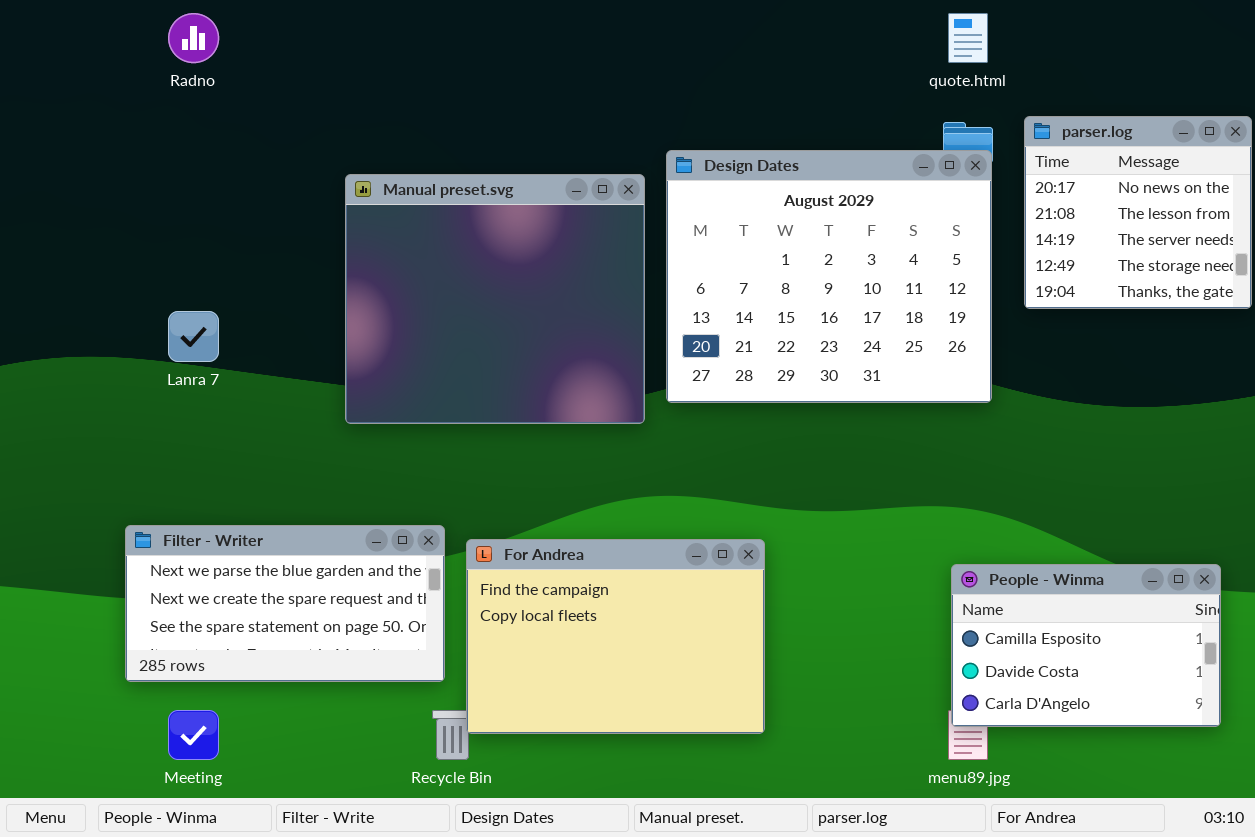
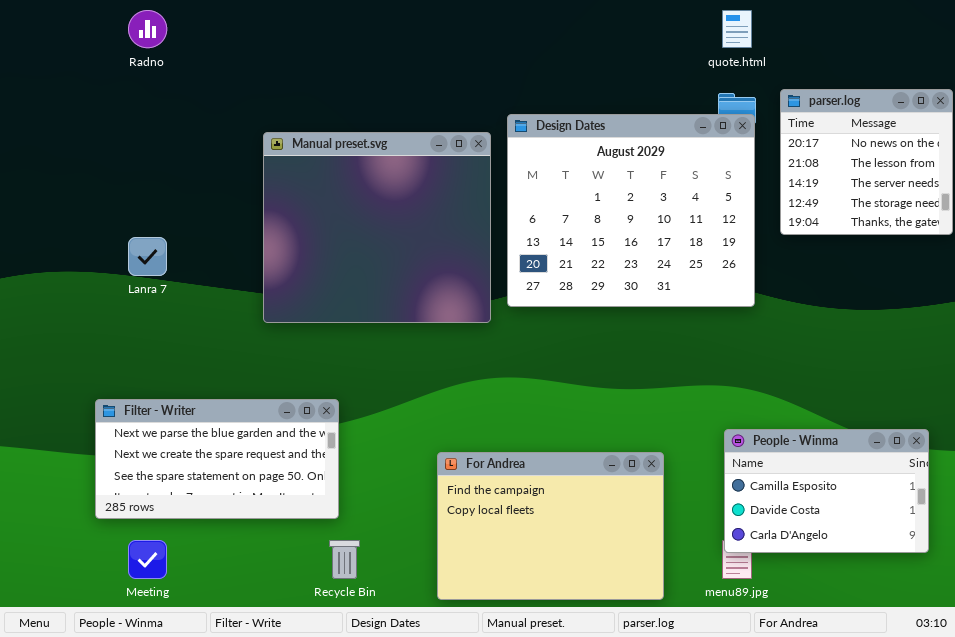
For Andrea: [466,539,765,734] -> [437,452,664,600], moved

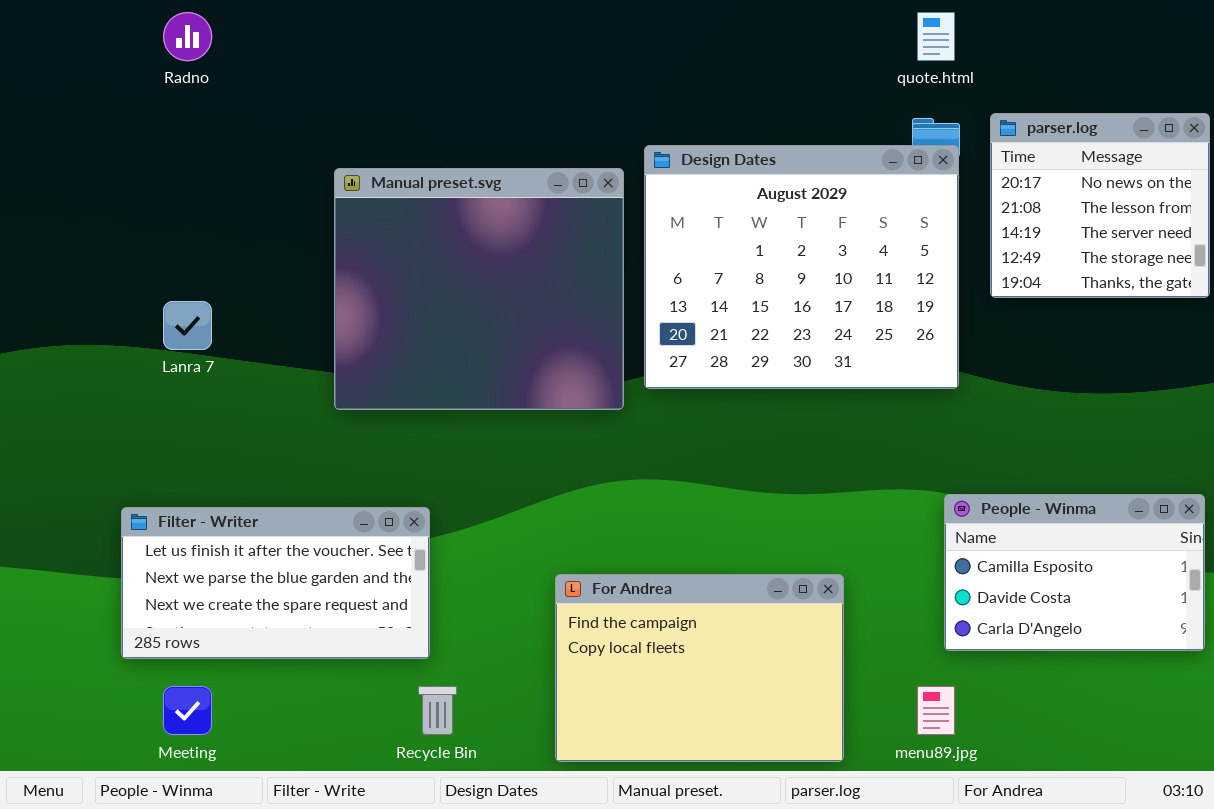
Filter - Writer: [95,399,339,519] -> [121,507,430,659], scrolled up 1 row
People - Winma: [724,429,929,553] -> [944,494,1205,651], moved

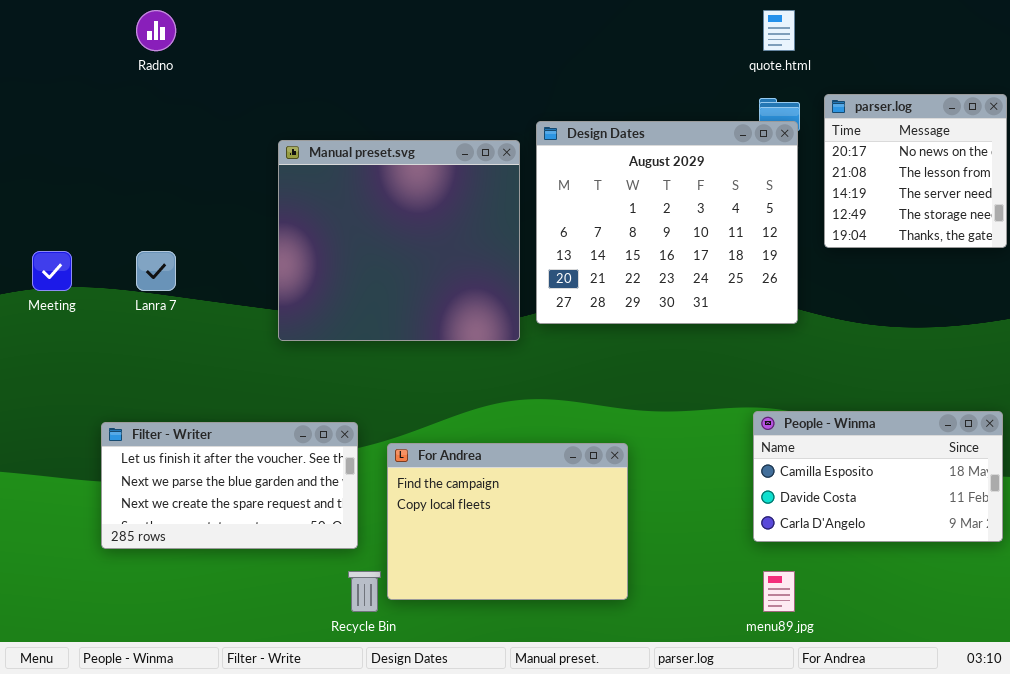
People - Winma: [944,494,1205,651] -> [753,411,1003,542], resized
For Andrea: [555,574,844,762] -> [387,443,628,600], moved
Meeting: [163,686,212,735] -> [32,251,72,291], moved

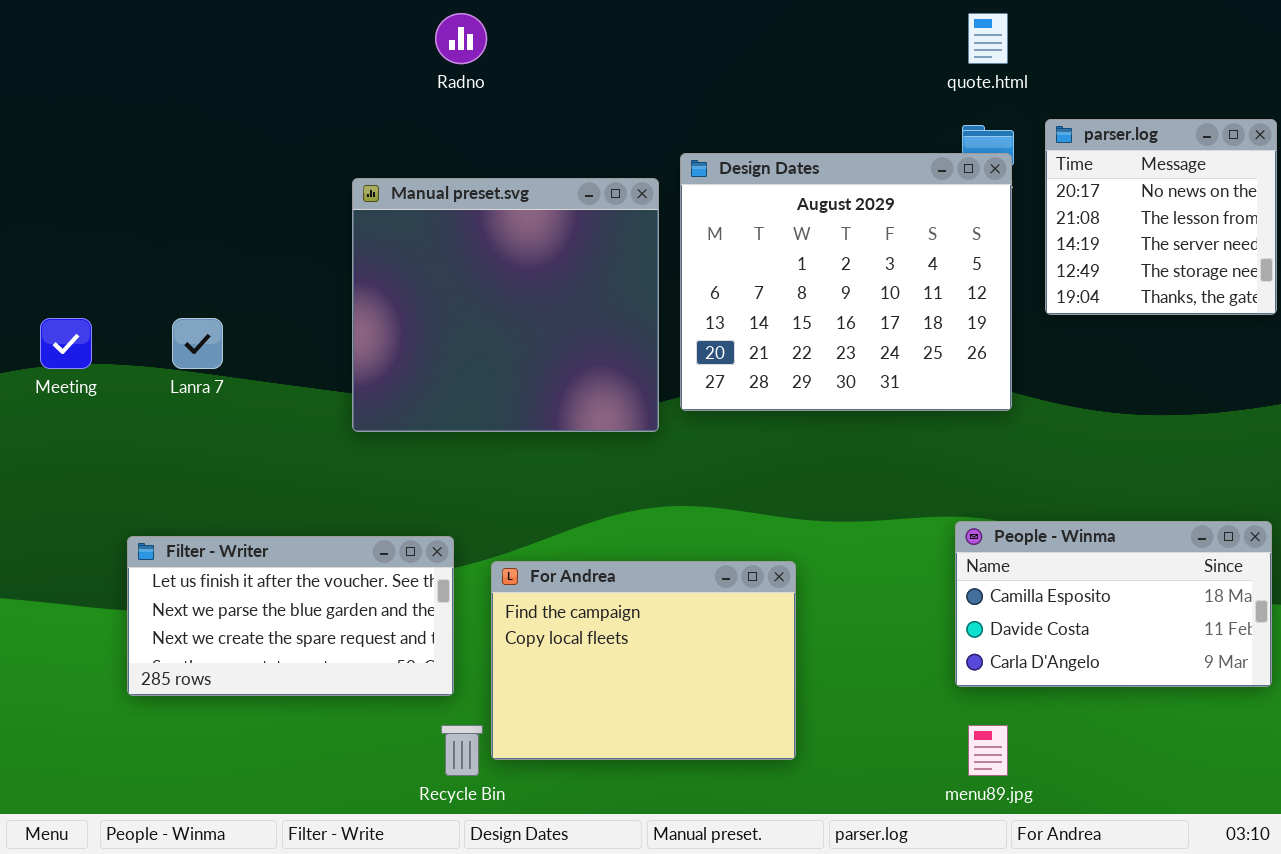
Radno: [136,10,176,51] -> [435,13,487,64], moved

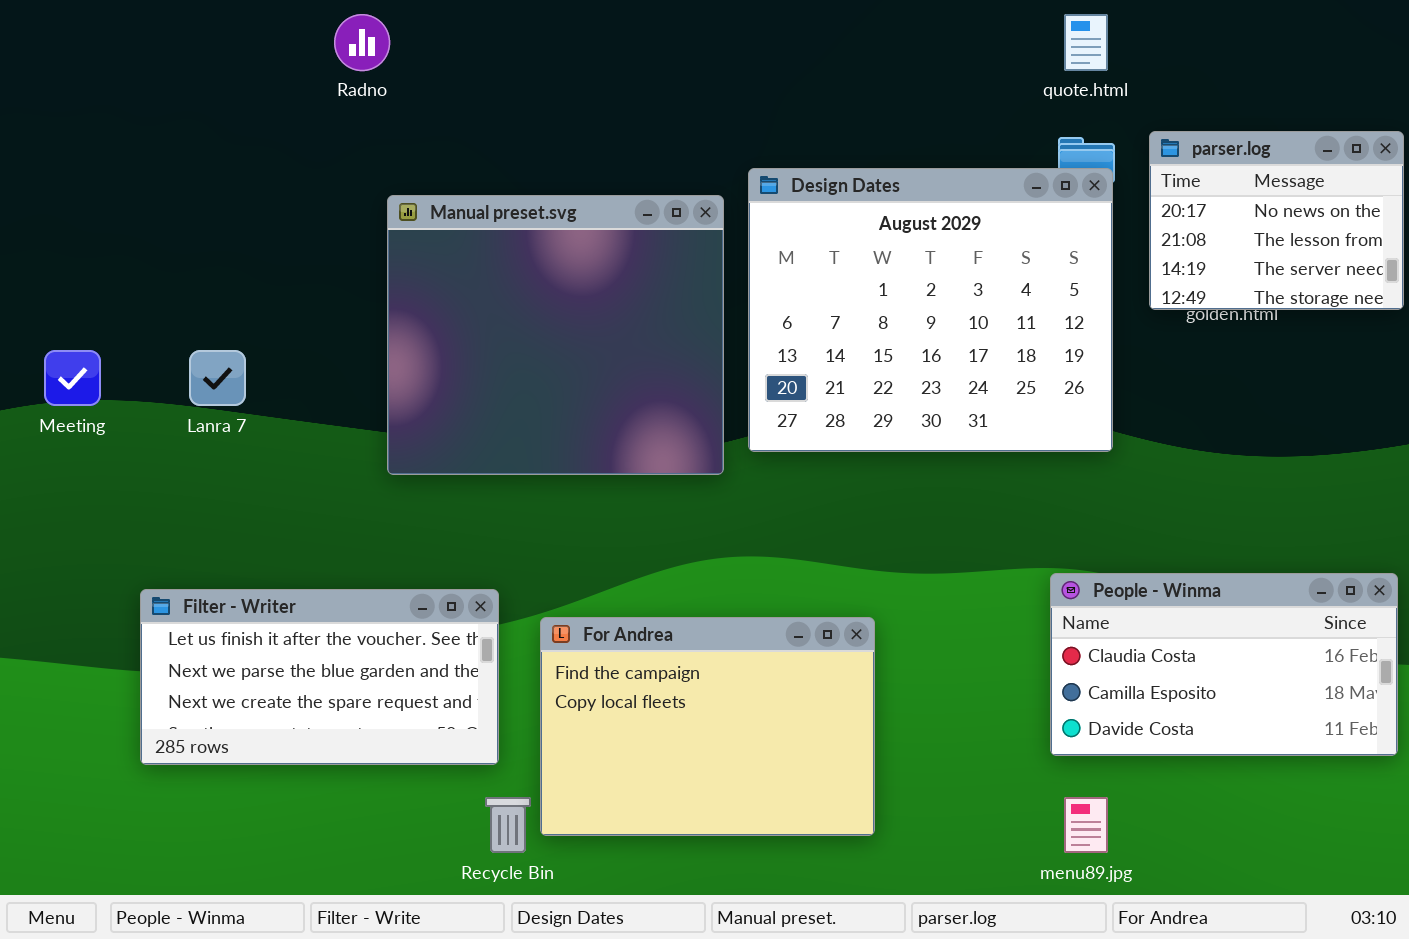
Radno: [435,13,487,64] -> [334,14,390,71], moved
parser.log: [1045,119,1277,315] -> [1149,131,1404,310], resized
People - Winma: [955,521,1272,687] -> [1050,573,1398,756], scrolled up 1 row

